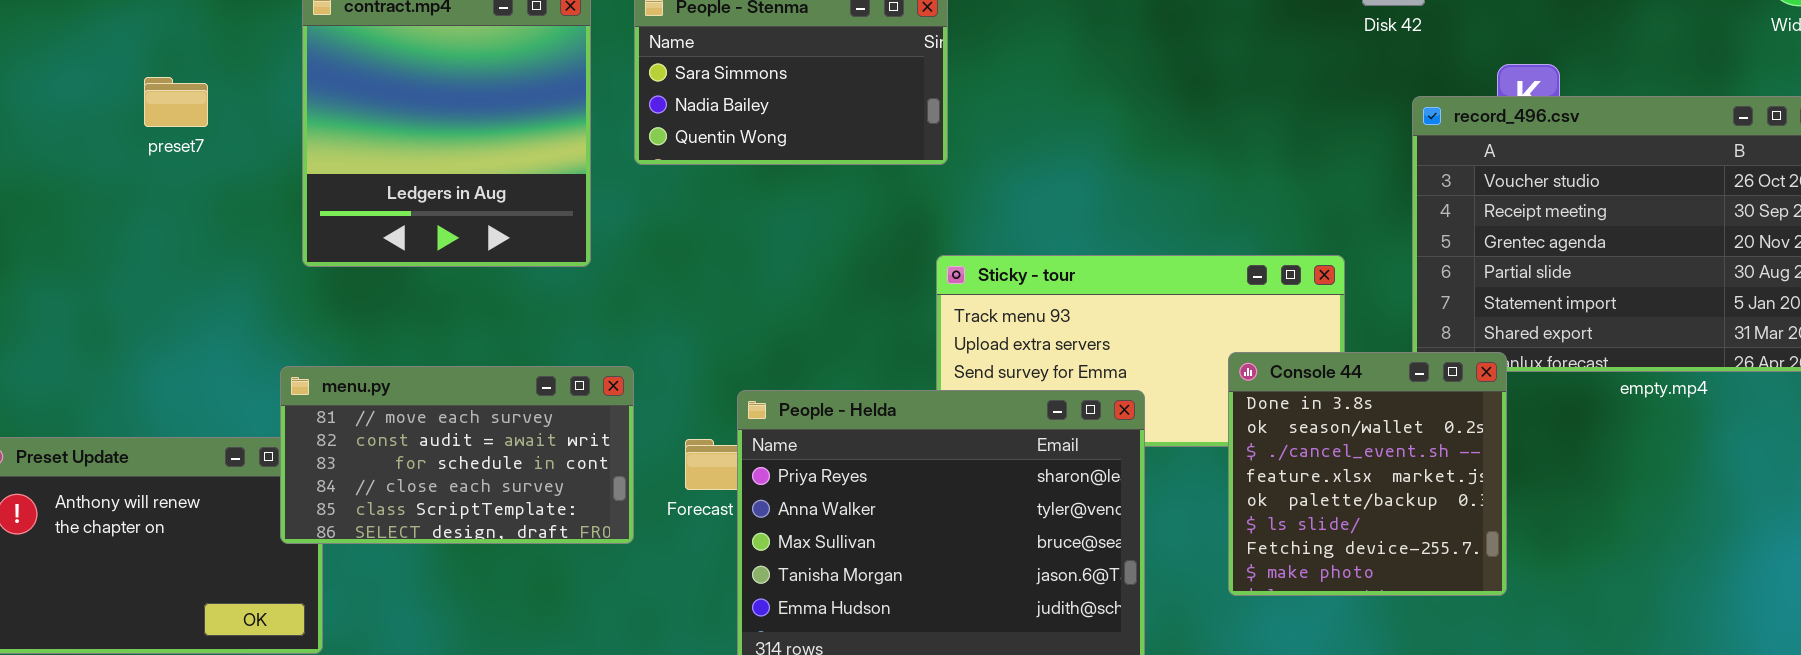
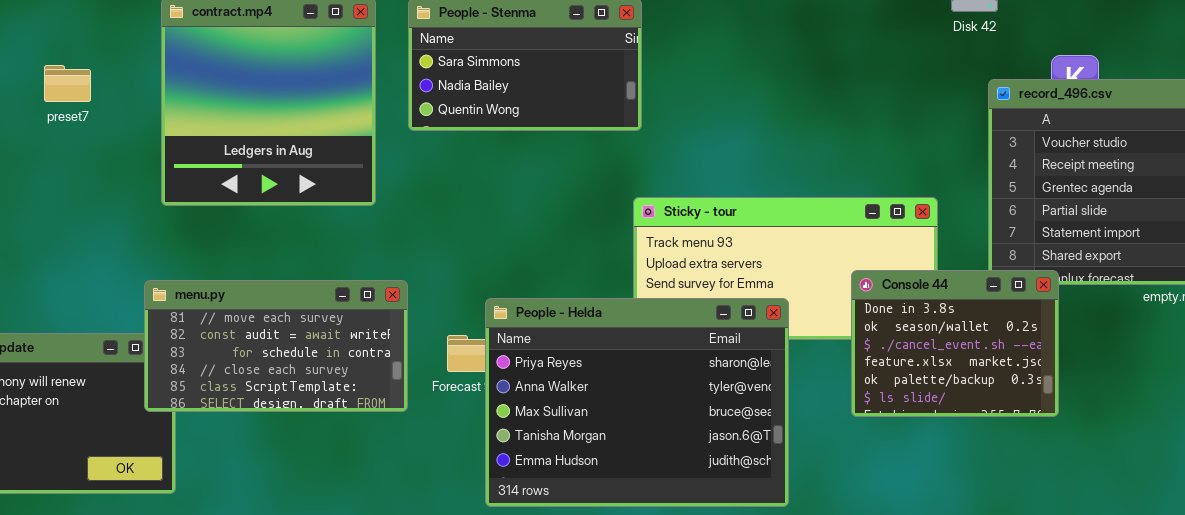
Console 44: [1228,352,1507,596] -> [851,270,1059,417], resized

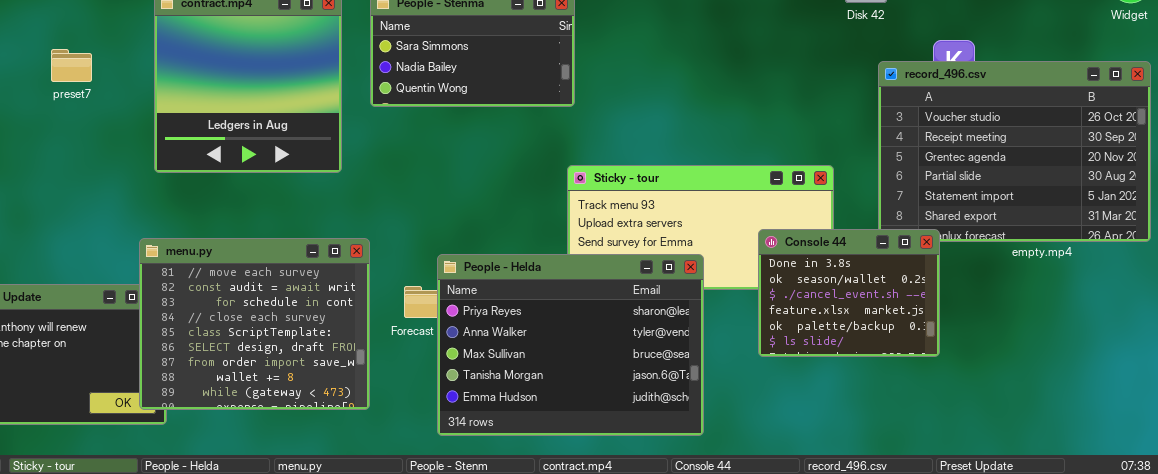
menu.py: [144,280,408,412] -> [139,238,370,410], resized

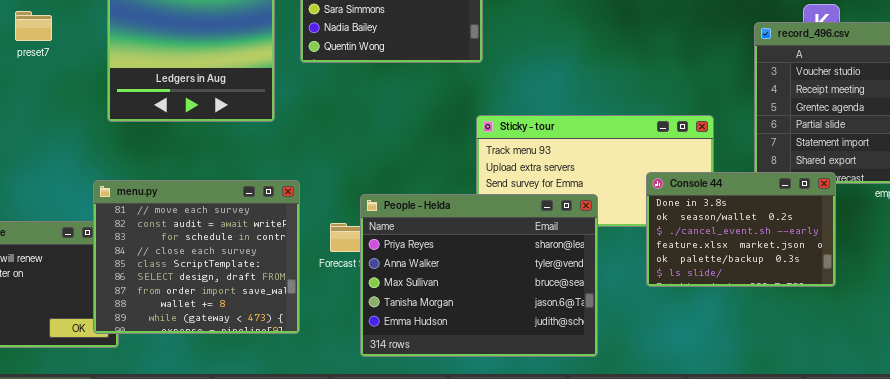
Console 44: [758,229,940,357] -> [646,172,836,287], resized

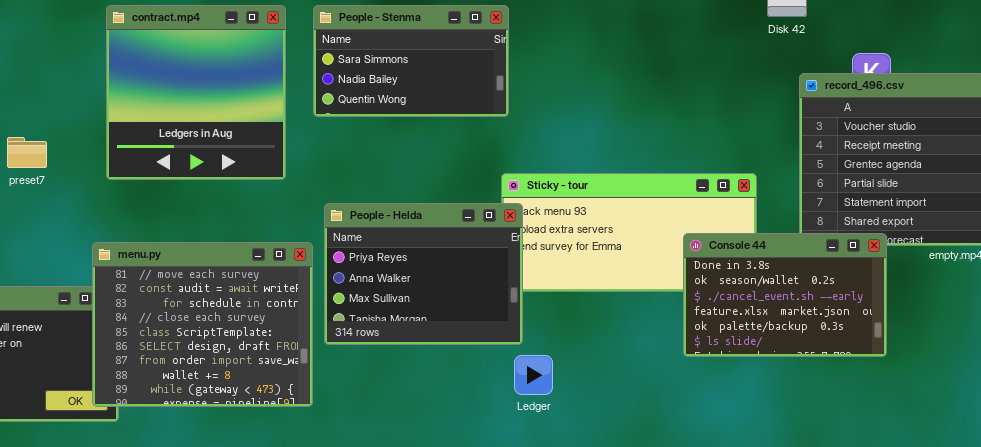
preset7: [15,11,52,41] -> [7,137,47,168], moved
People - Helda: [360,194,598,357] -> [324,203,523,345], moved, resized

